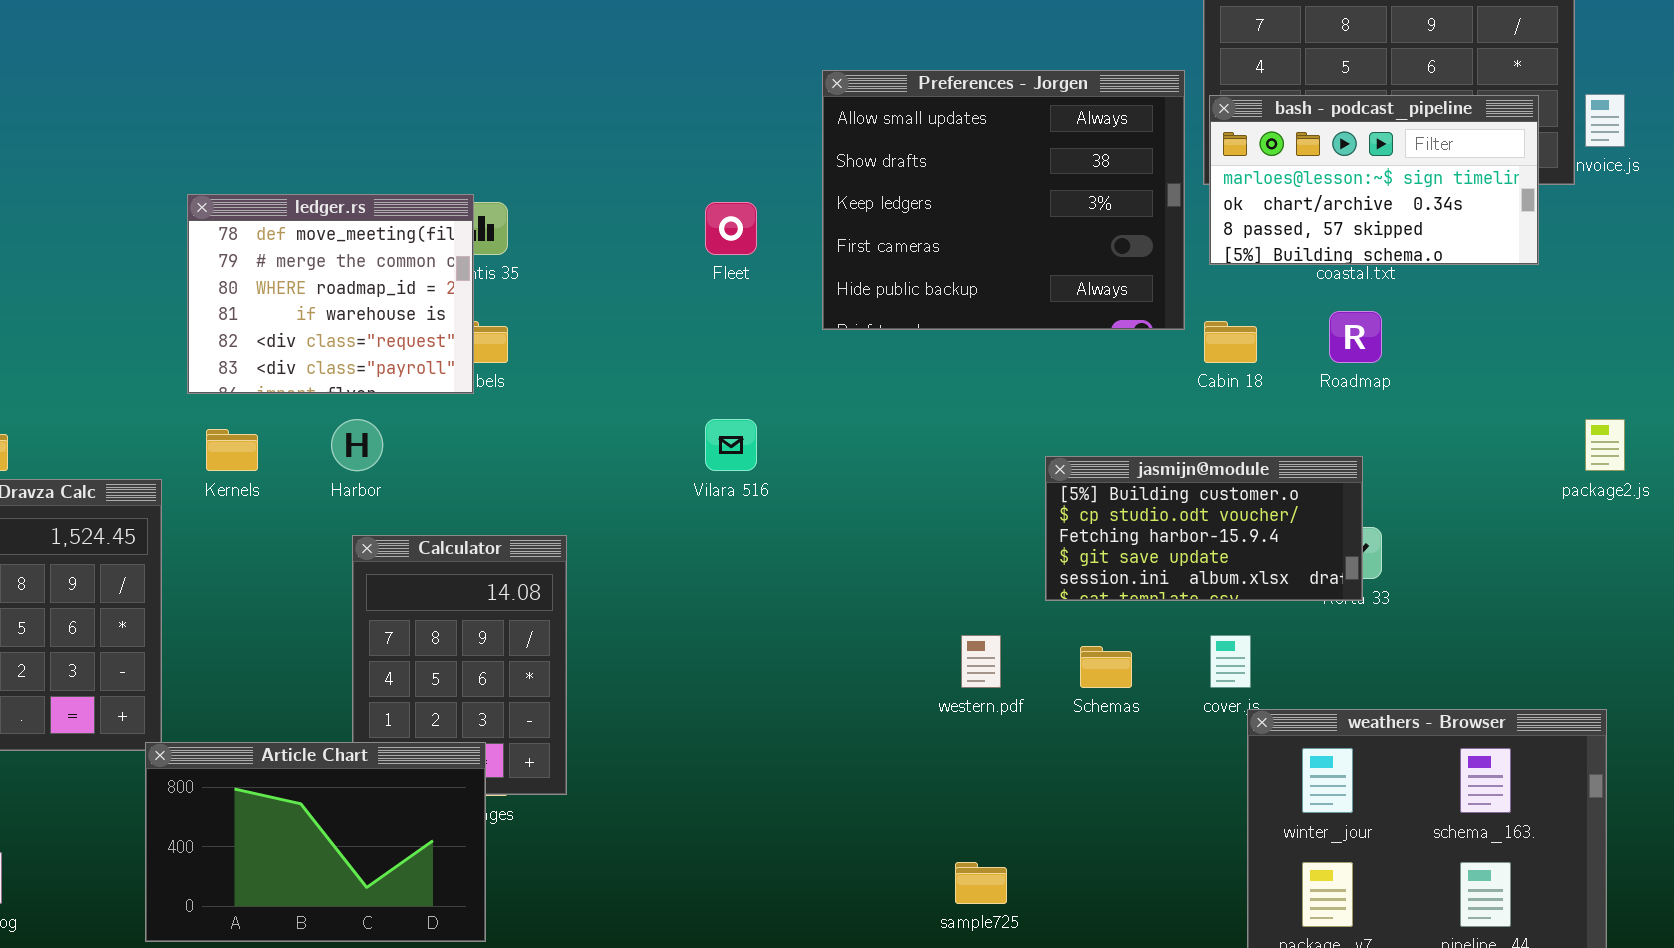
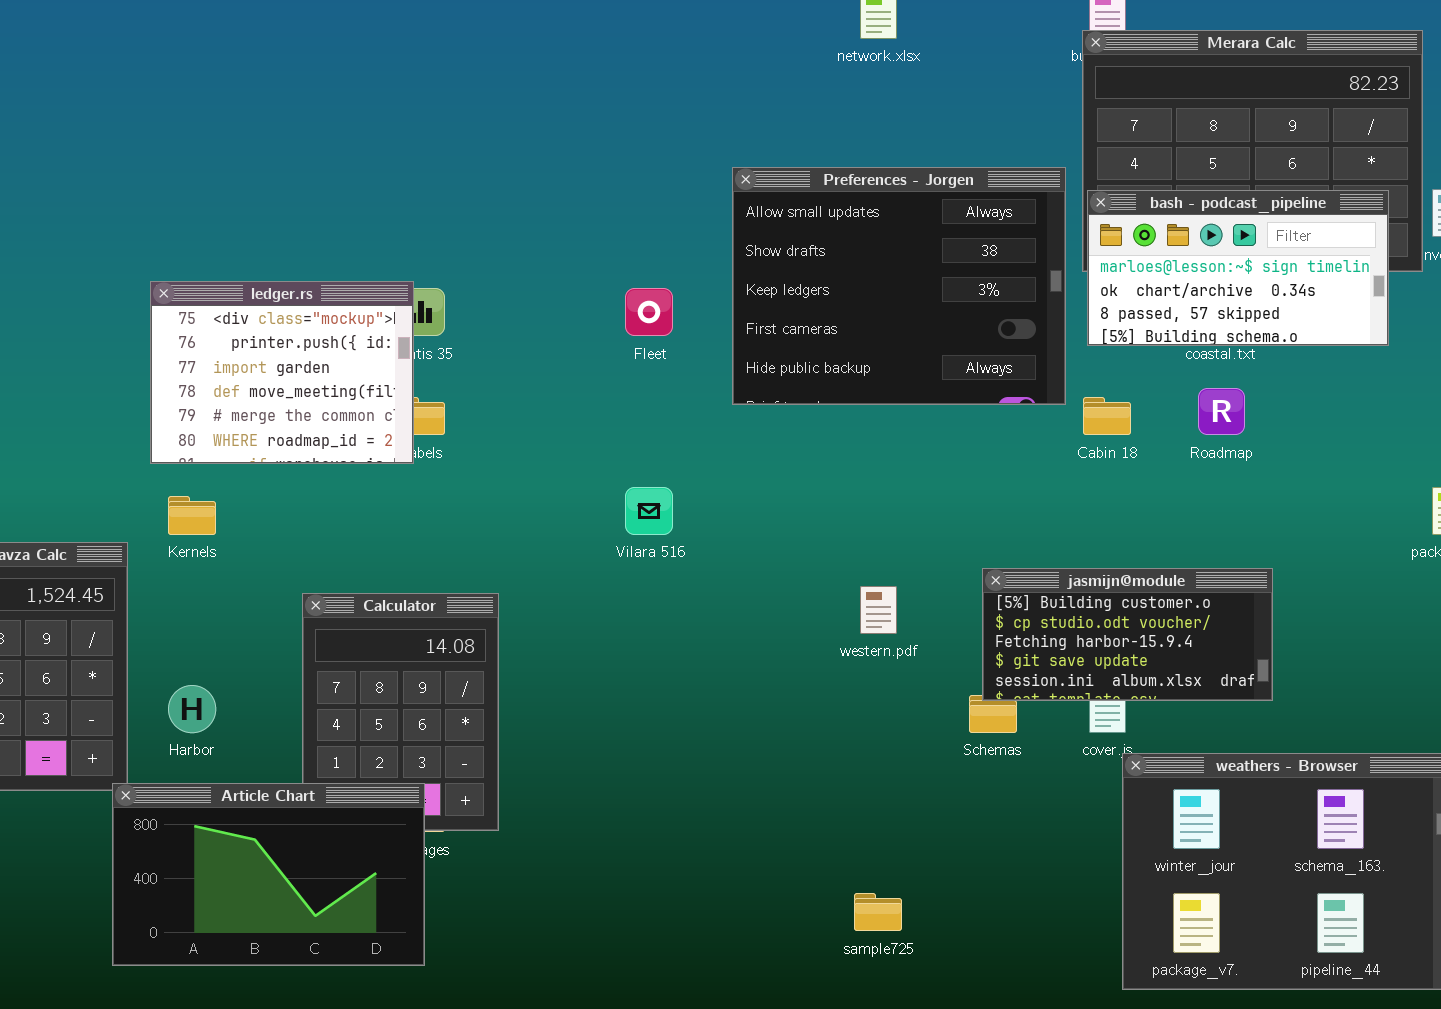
ledger.rs: [187,194,474,394] -> [150,281,414,464], scrolled up 3 rows
Harbor: [331,419,383,471] -> [168,685,216,733], moved
jasmijn@module: [1045,456,1363,601] -> [982,568,1273,701], moved
western.pdf: [961,635,1001,688] -> [860,586,897,634], moved

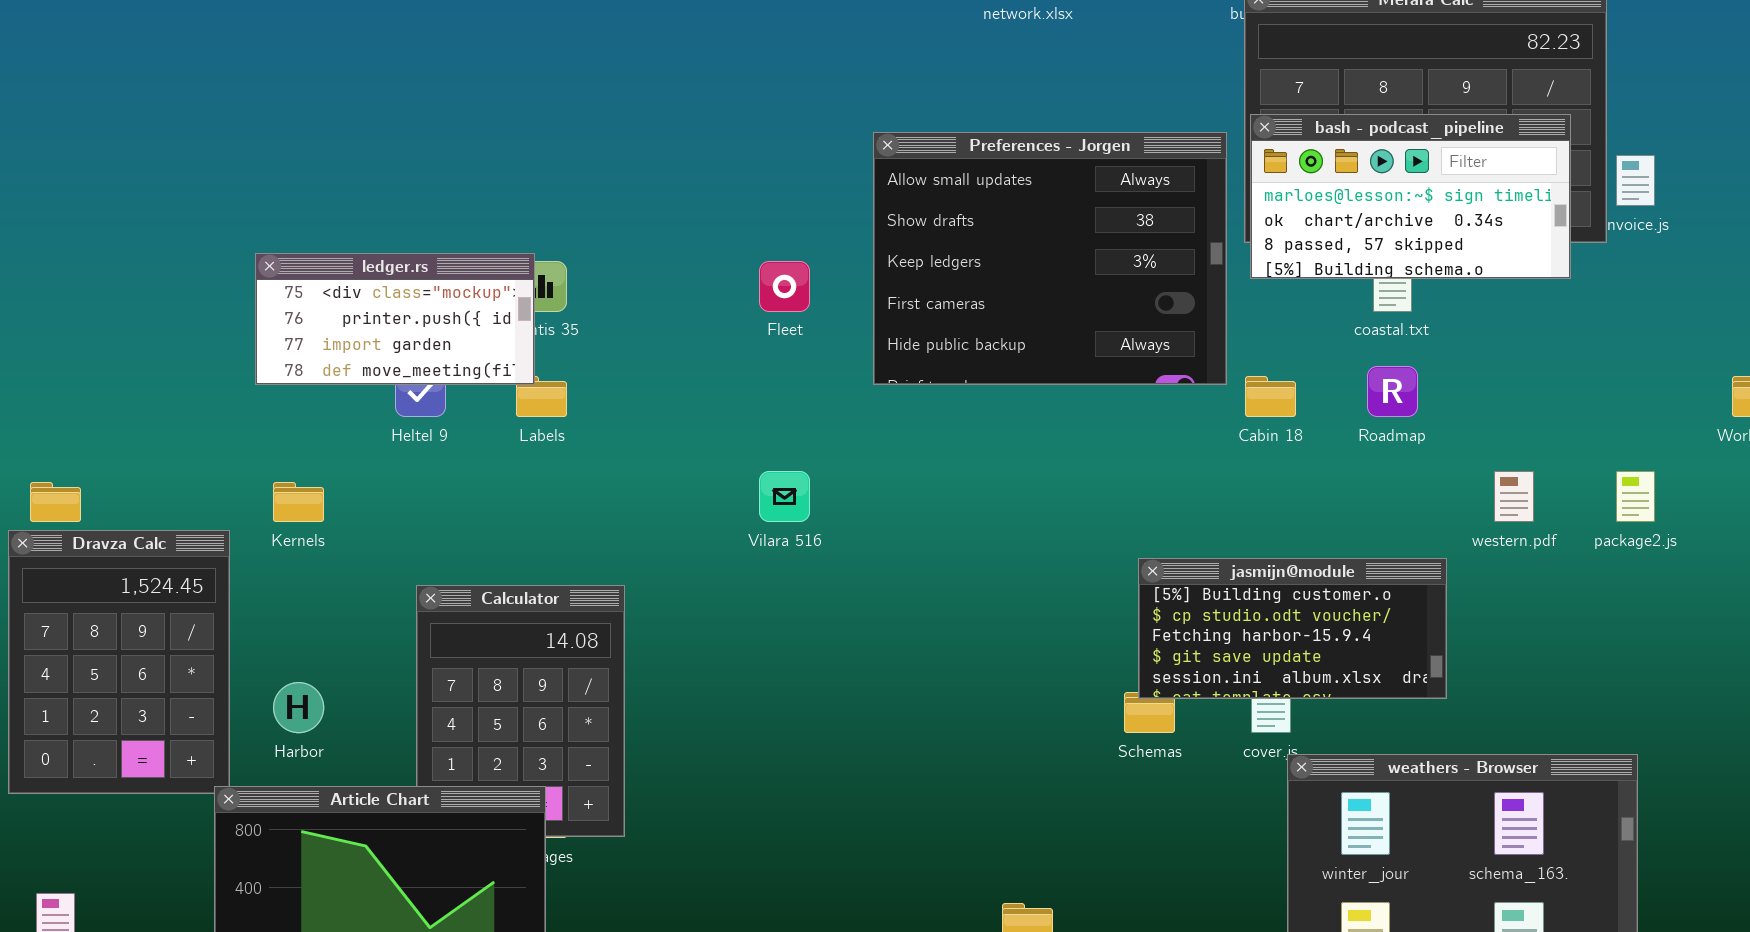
bash - podcast_pipeline: [1087,190,1389,346] -> [1250,114,1571,279], moved
ledger.rs: [150,281,414,464] -> [255,253,535,385], resized
western.pdf: [860,586,897,634] -> [1494,471,1534,522], moved

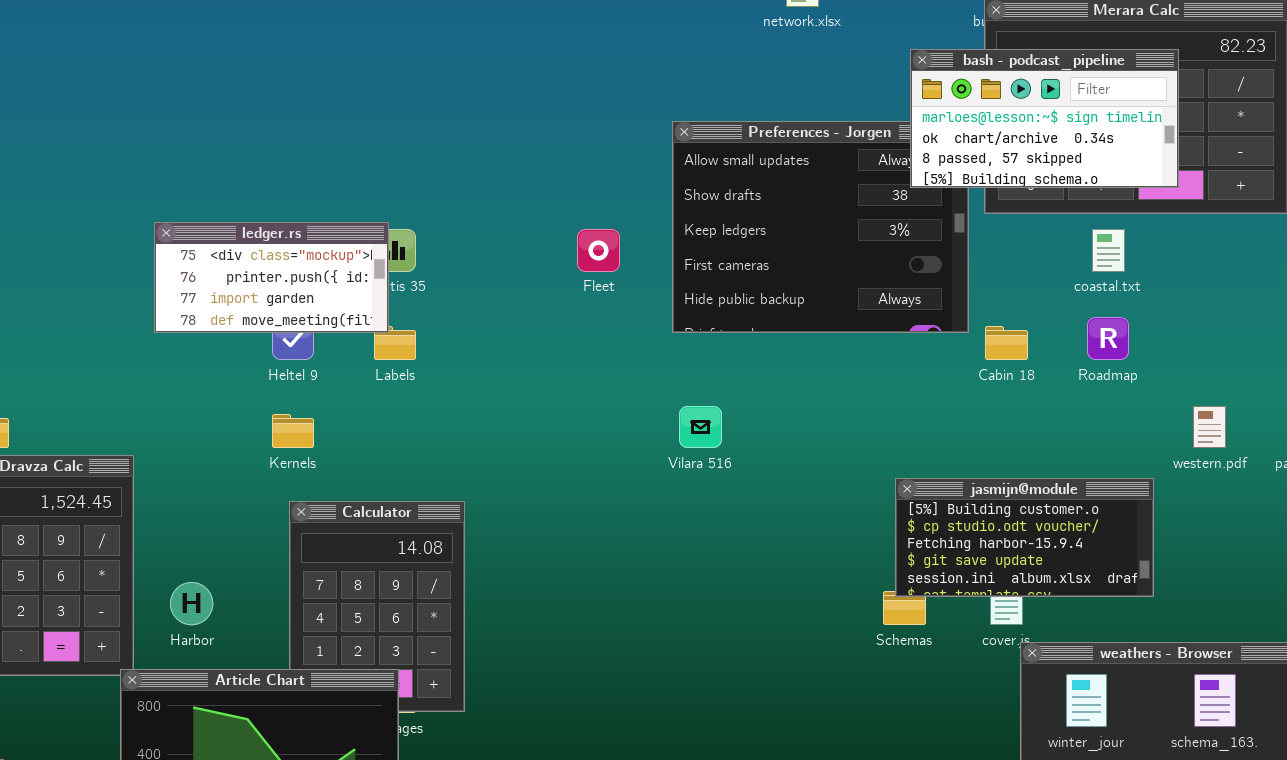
bash - podcast_pipeline: [1250,114,1571,279] -> [910,49,1179,188], moved
Vilara 516: [759,471,810,522] -> [679,406,722,448], moved
Kernels: [273,482,324,522] -> [272,414,314,448], moved

